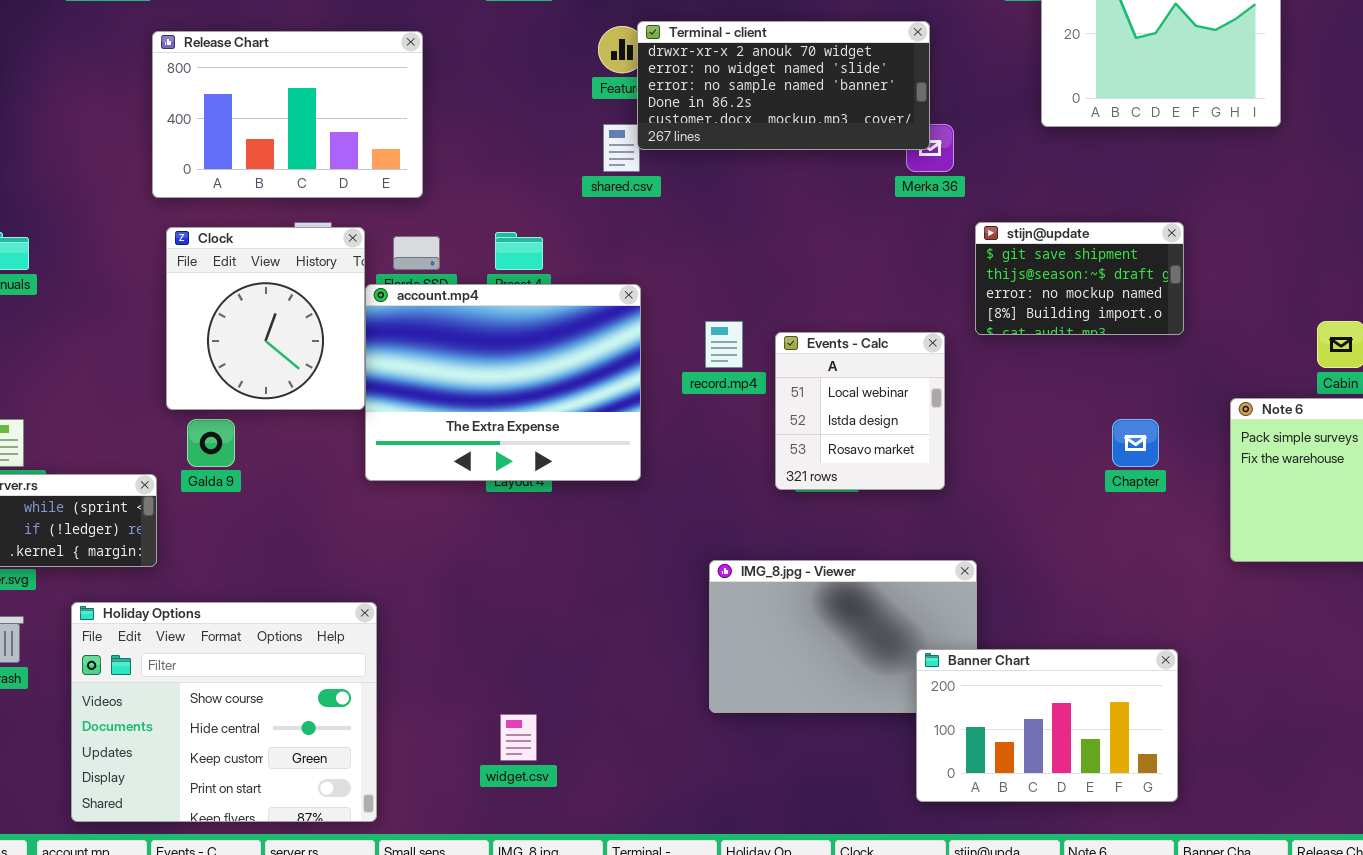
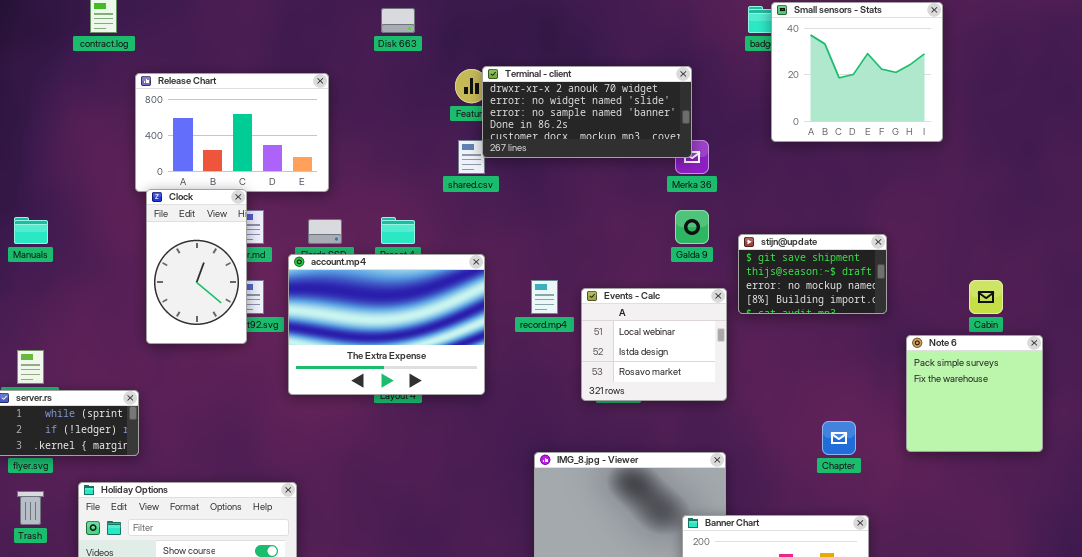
stijn@update: [975,222,1184,335] -> [738,234,887,314], moved
Clock: [166,227,365,410] -> [146,189,247,344], resized
Events - Calc: [775,332,945,490] -> [581,288,727,401], resized
Galda 9: [187,419,235,467] -> [675,210,709,244], moved
Chapter: [1112,419,1159,467] -> [822,421,856,455], moved

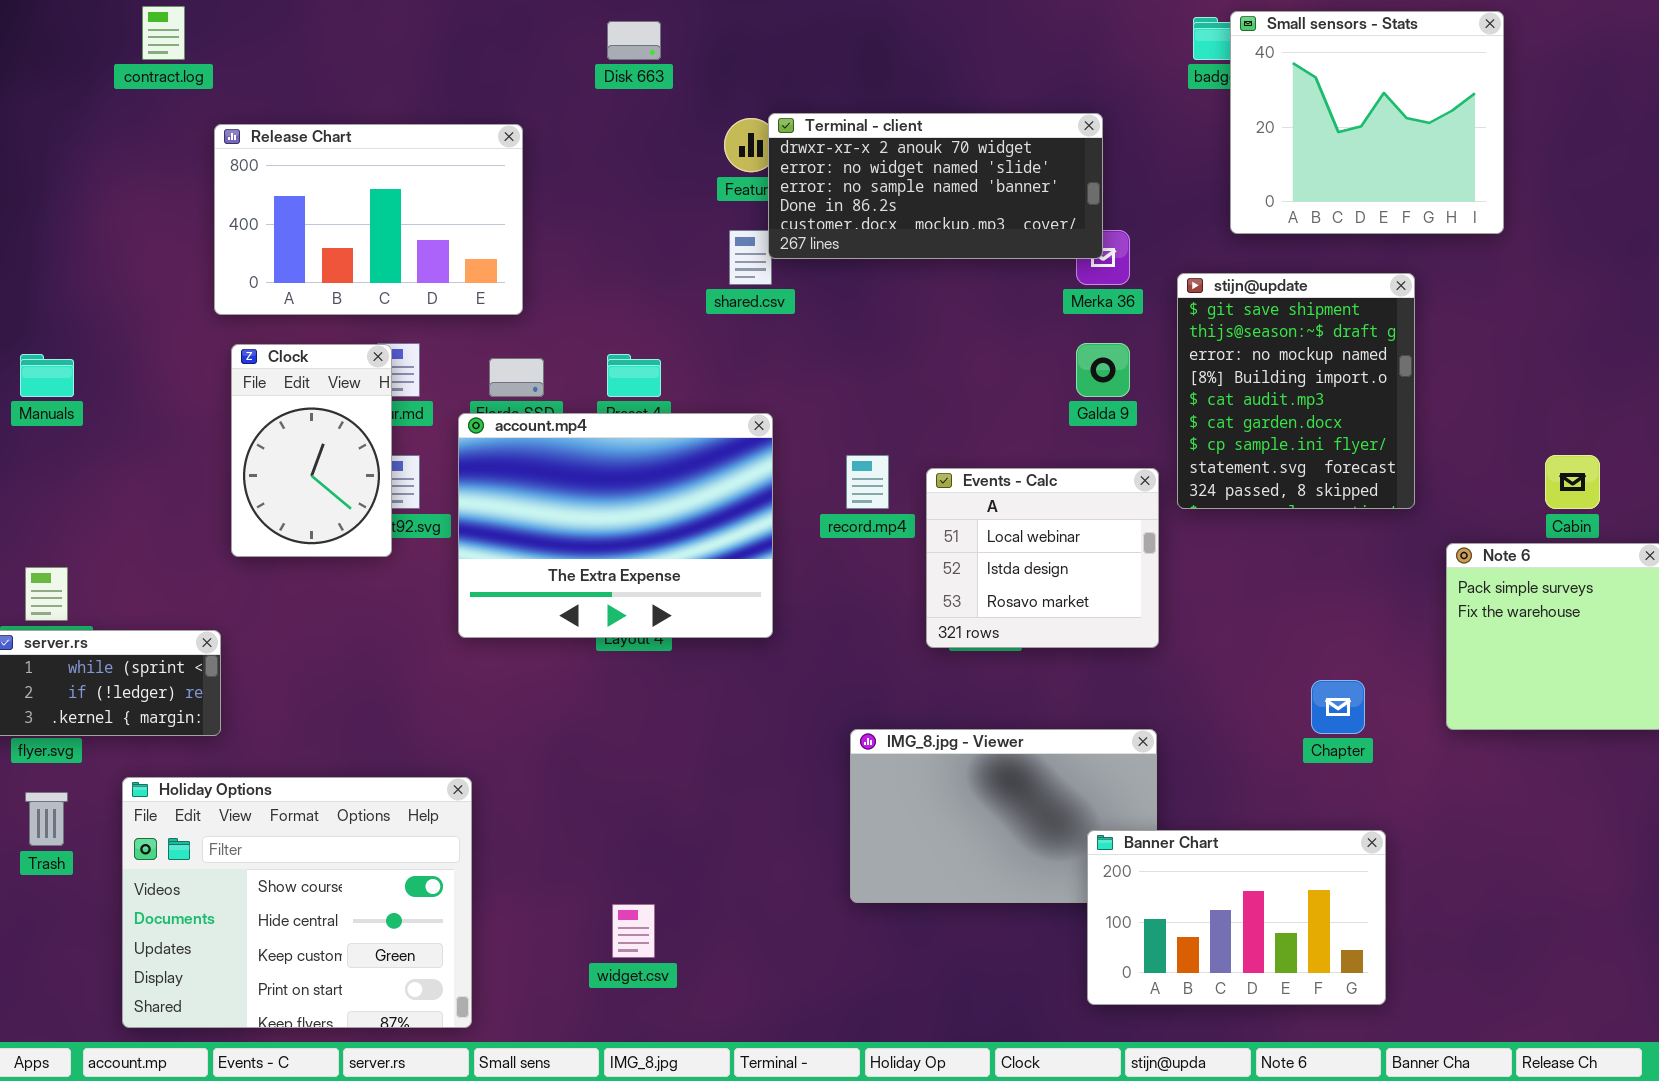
Clock: [146,189,247,344] -> [231,344,392,557], resized
stijn@update: [738,234,887,314] -> [1177,273,1415,509], resized

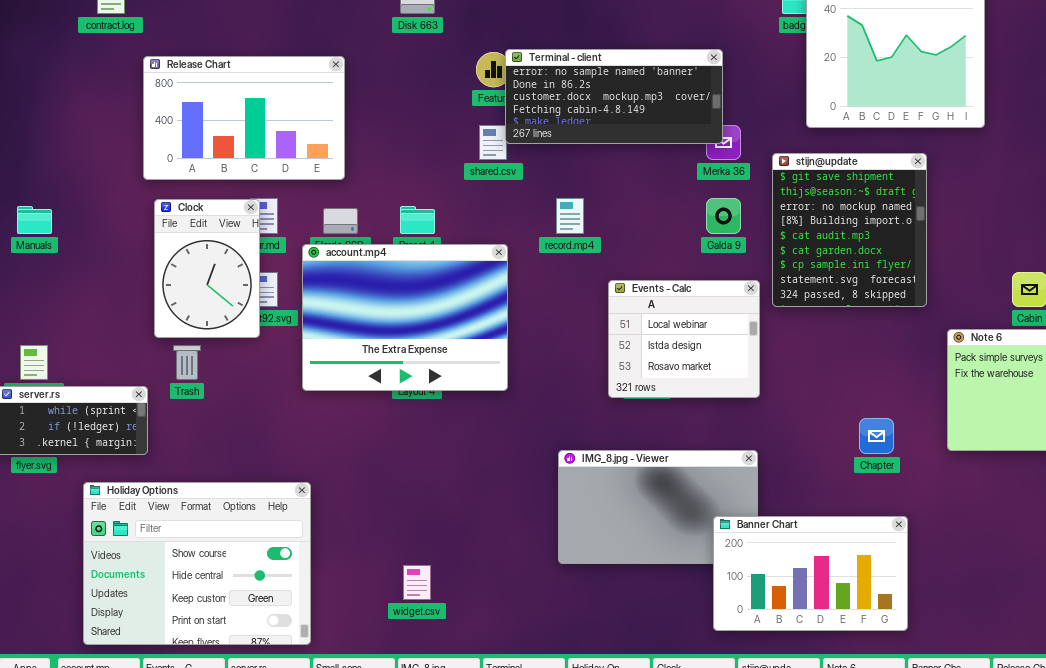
Terminal - client: [768,113,1103,259] -> [505,49,723,144], scrolled down 2 rows
record.mp4: [846,455,889,509] -> [556,198,584,234], moved
Trash: [25,792,68,846] -> [173,345,201,380], moved

